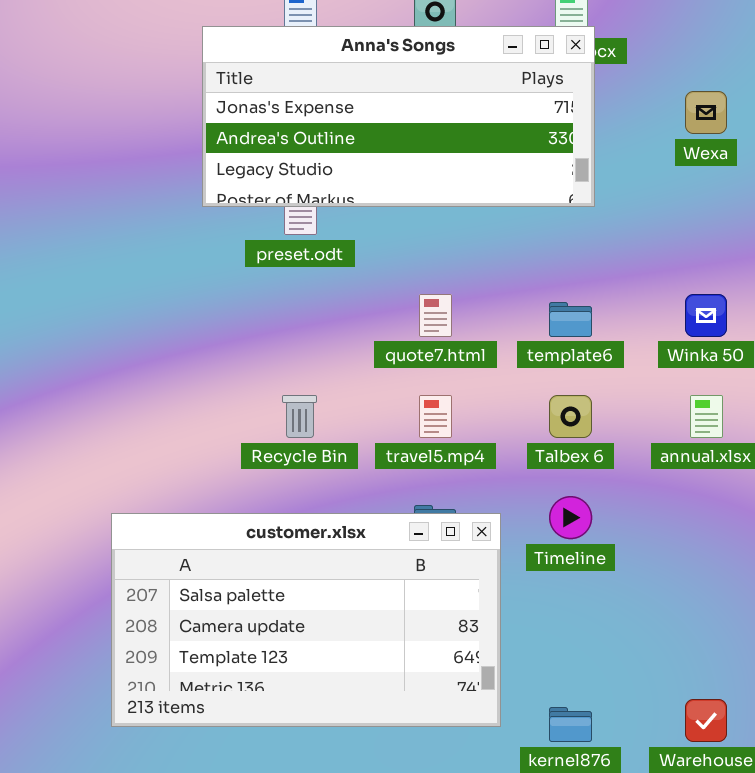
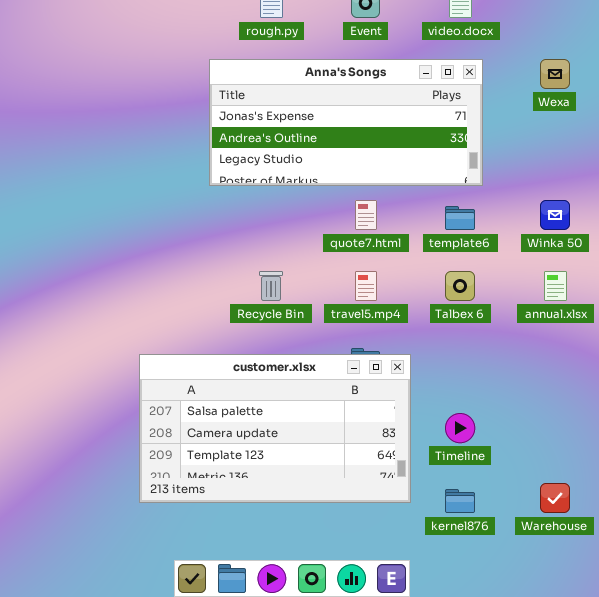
Anna's Songs: [202,26,595,207] -> [209,59,483,186], moved
Timeline: [549,496,592,539] -> [445,413,475,443], moved

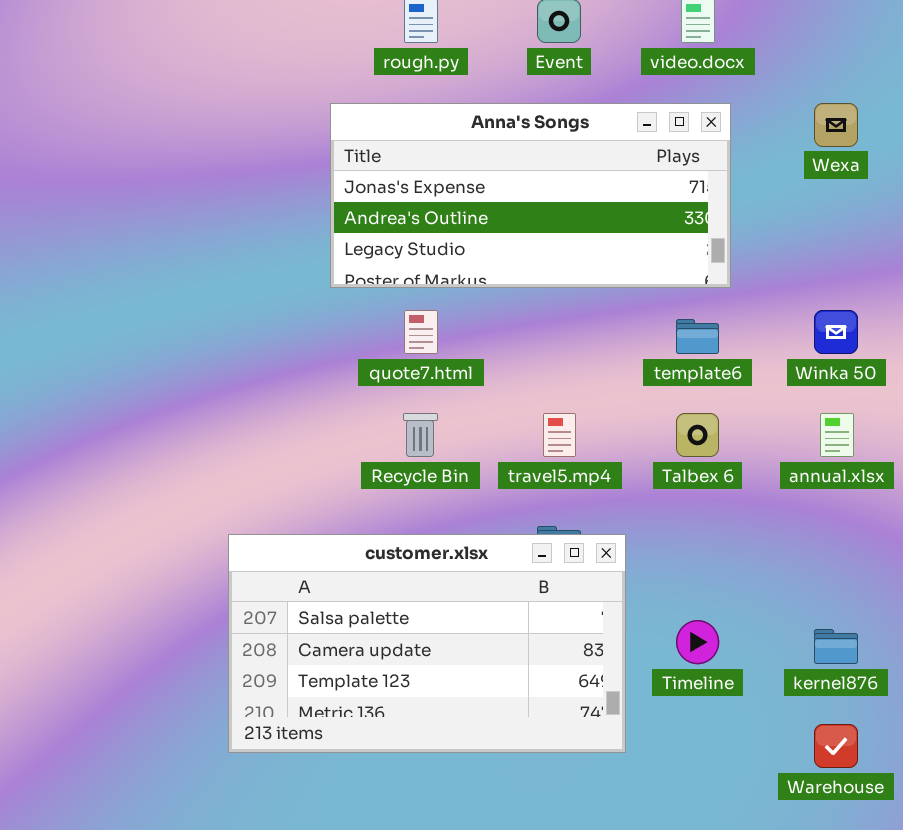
quote7.html: [355,200,377,230] -> [404,310,438,354], moved
kernel876: [445,489,475,513] -> [814,629,858,664], moved

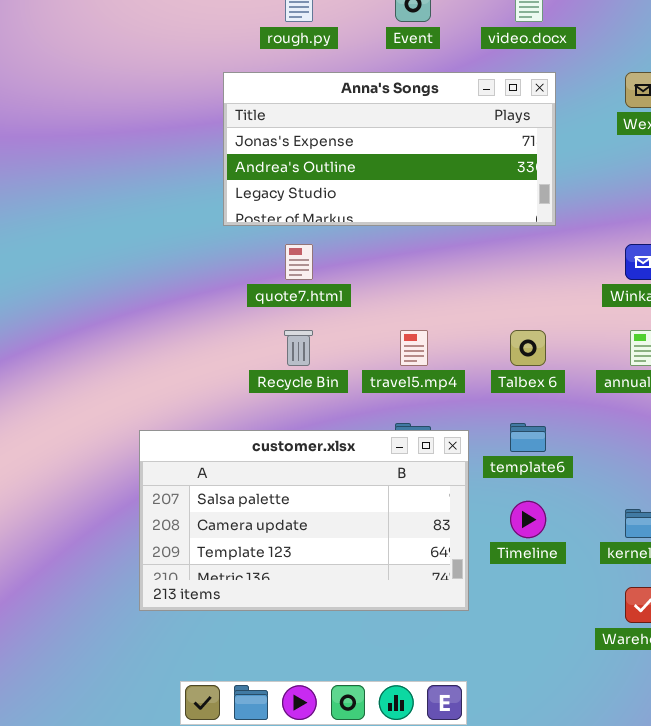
template6: [676,319,719,354] -> [510,423,546,452], moved

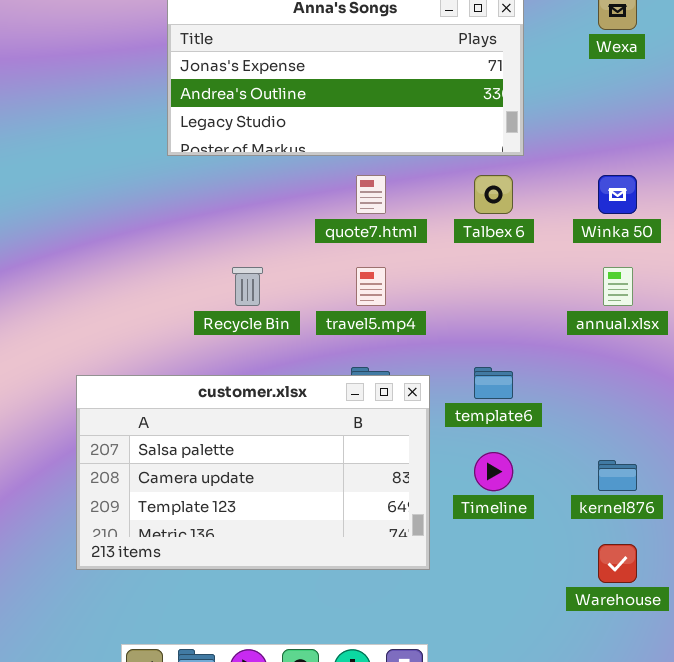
quote7.html: [285,244,313,280] -> [356,175,386,214], moved
Talbex 6: [510,330,546,366] -> [474,175,513,214], moved

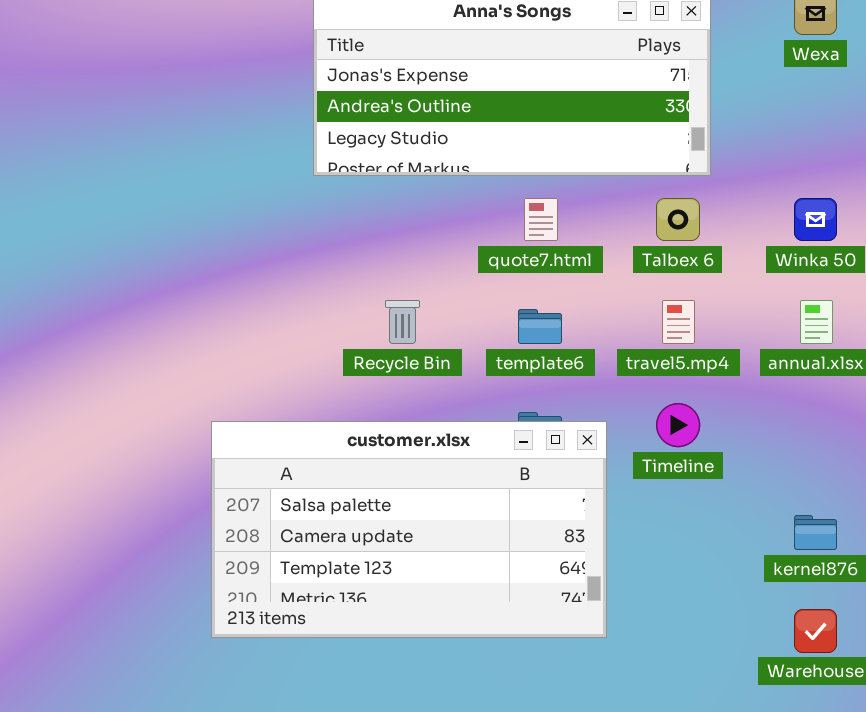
travel5.mp4: [356,267,386,306] -> [662,300,695,344], moved
template6: [474,367,513,399] -> [518,309,562,344], moved
Timeline: [474,452,513,491] -> [656,403,700,447], moved

